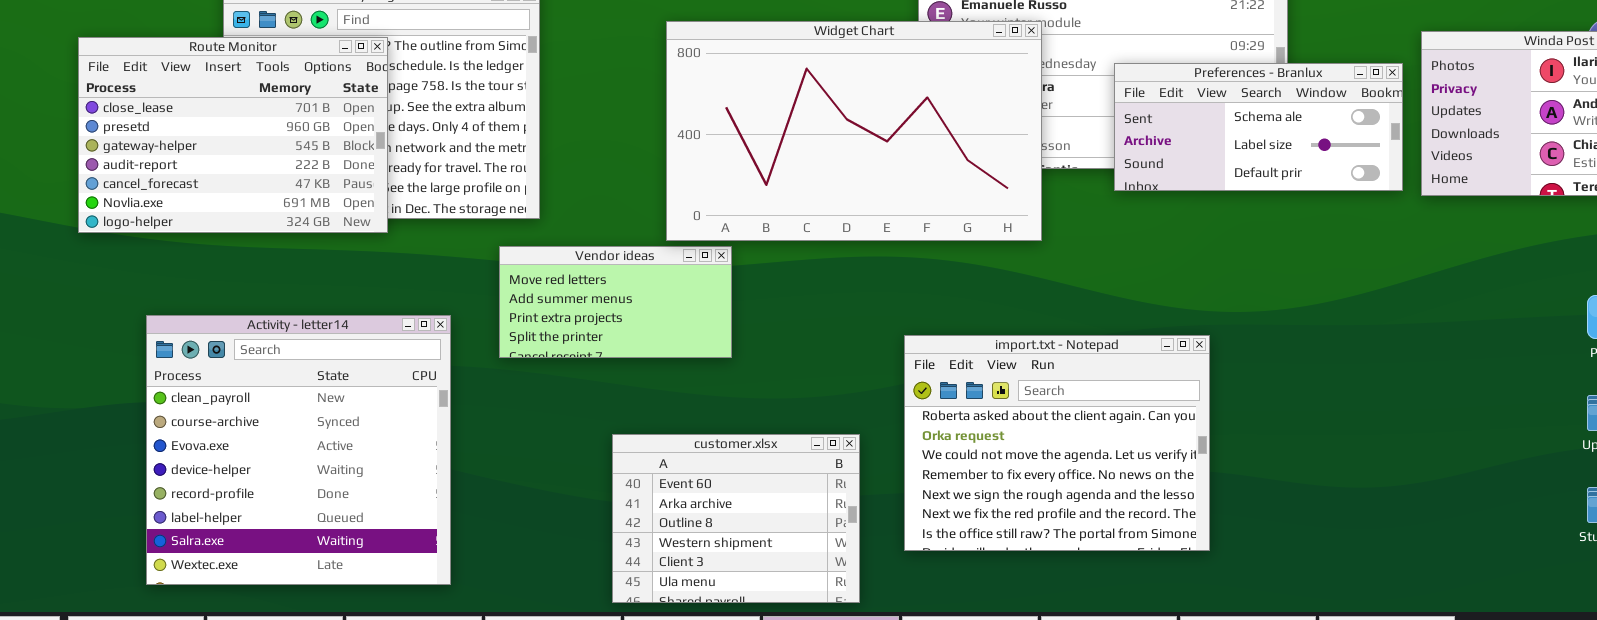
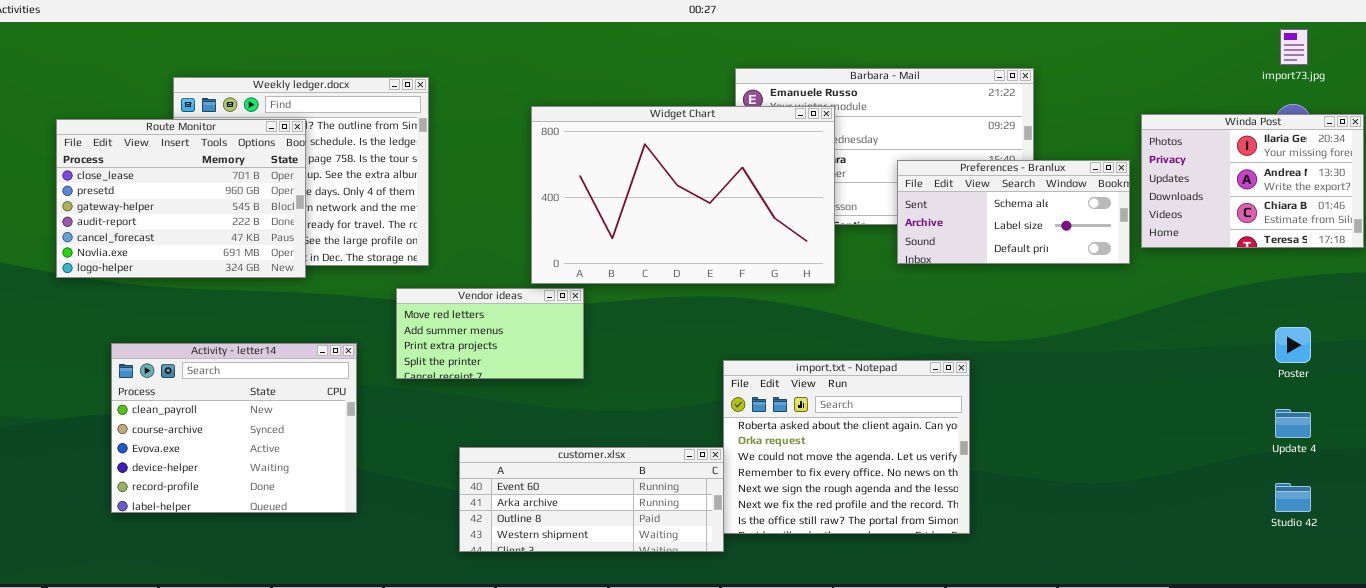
Preferences - Branlux: [1114,63,1403,191] -> [897,160,1130,264], moved
Activity - letter14: [146,315,451,585] -> [111,343,357,513], resized
customer.xlsx: [612,434,860,603] -> [459,447,724,552], moved, resized

